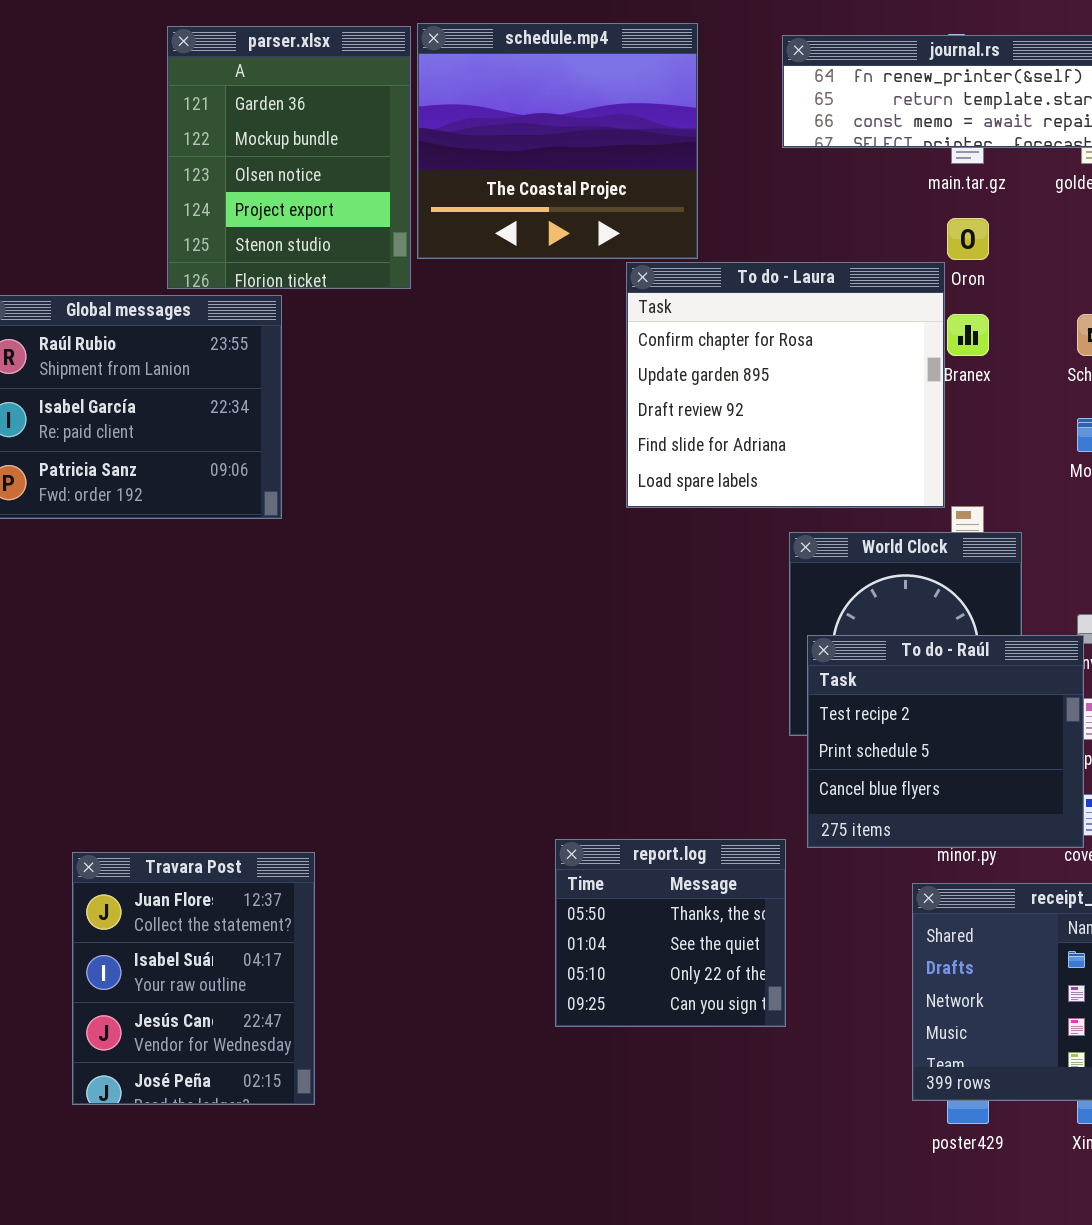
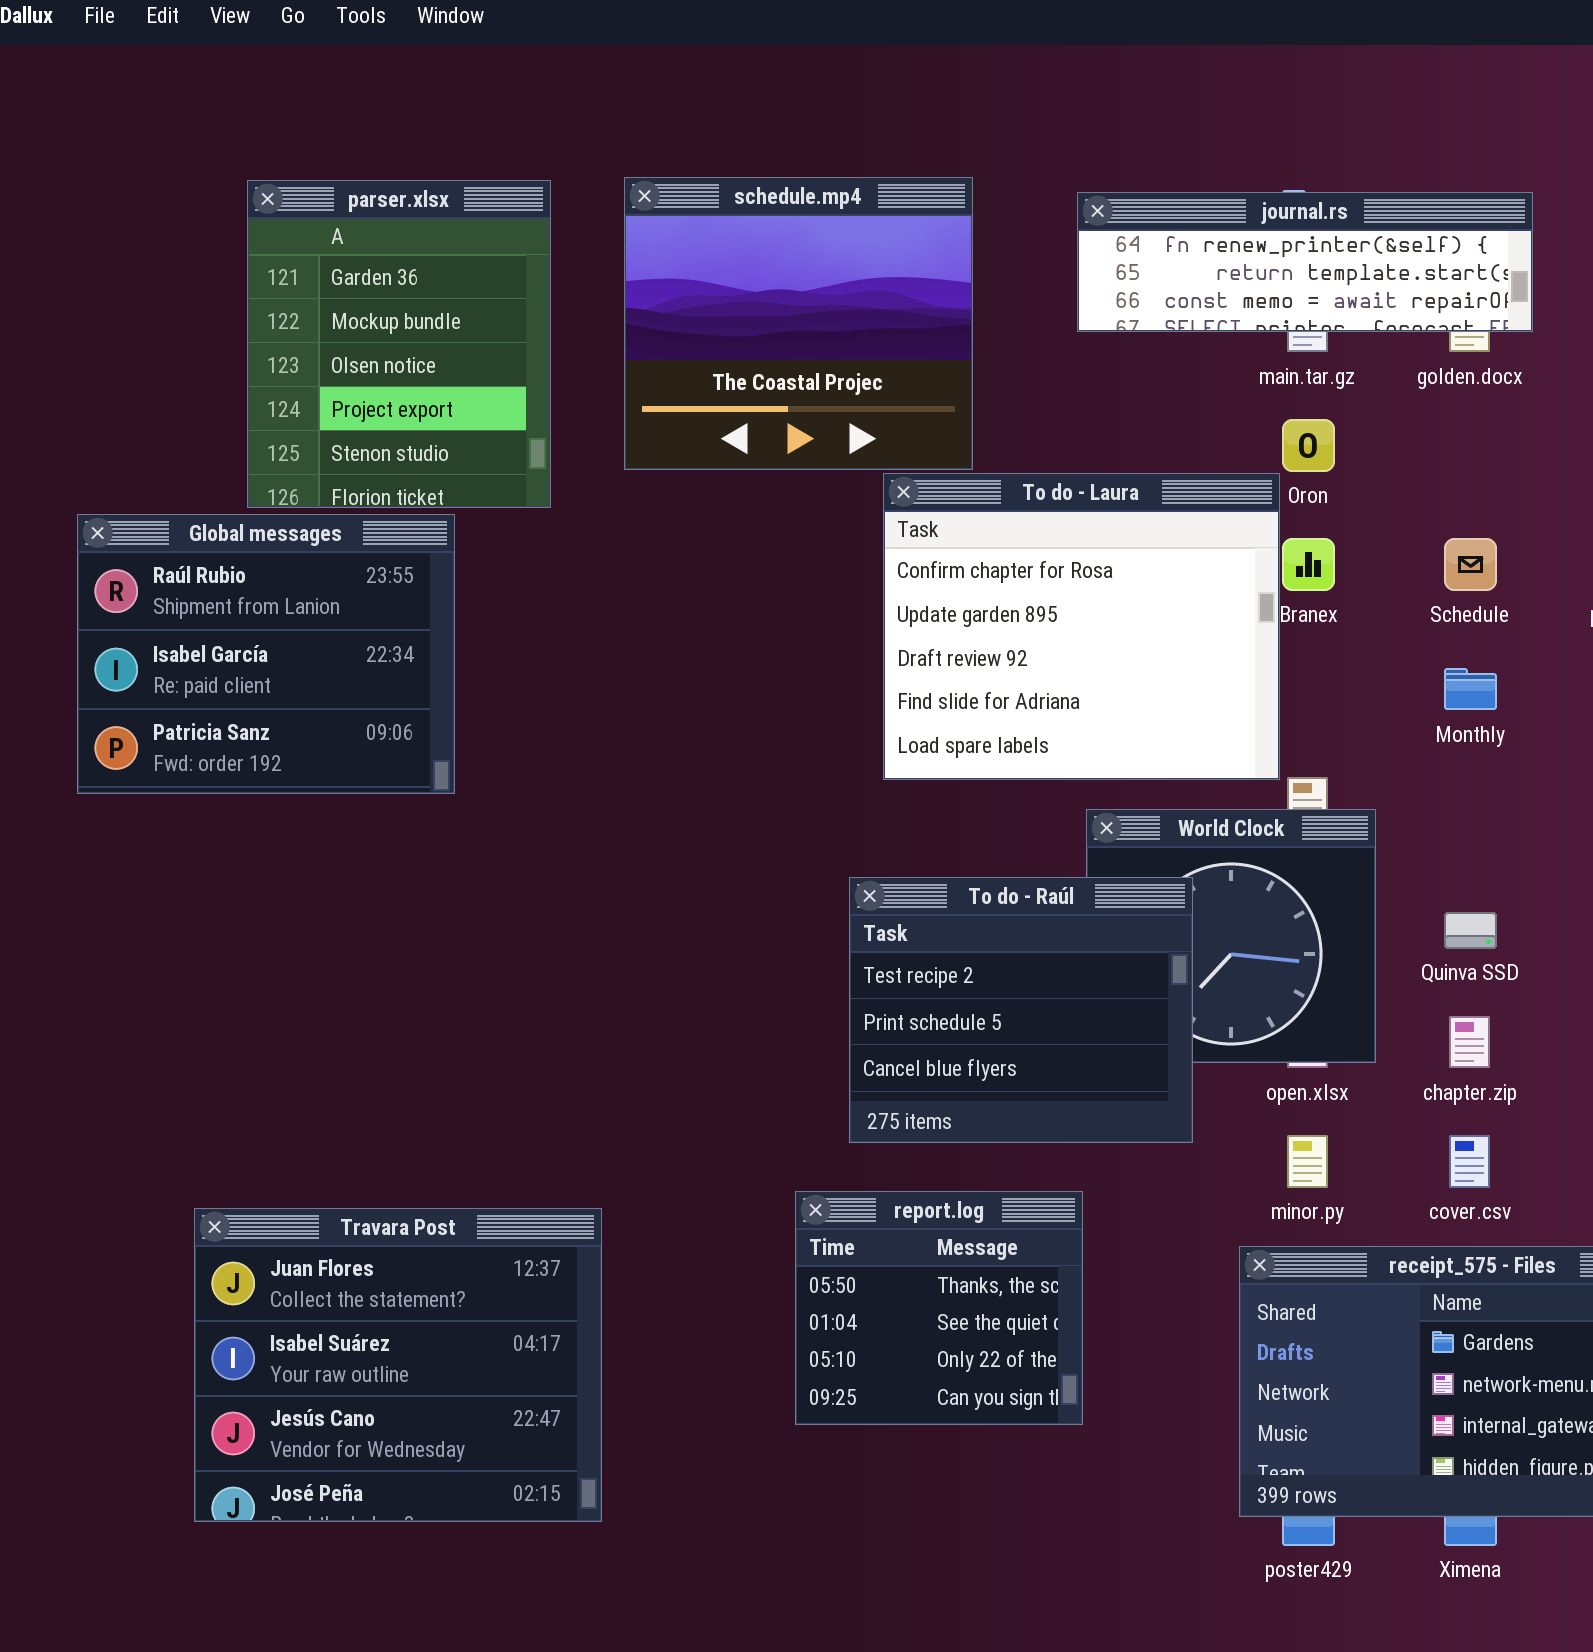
parser.xlsx: [167,26,411,289] -> [247,180,551,508], moved
To do - Raúl: [807,635,1084,848] -> [849,877,1193,1143], moved
Travara Post: [72,852,315,1105] -> [194,1208,602,1522], resized

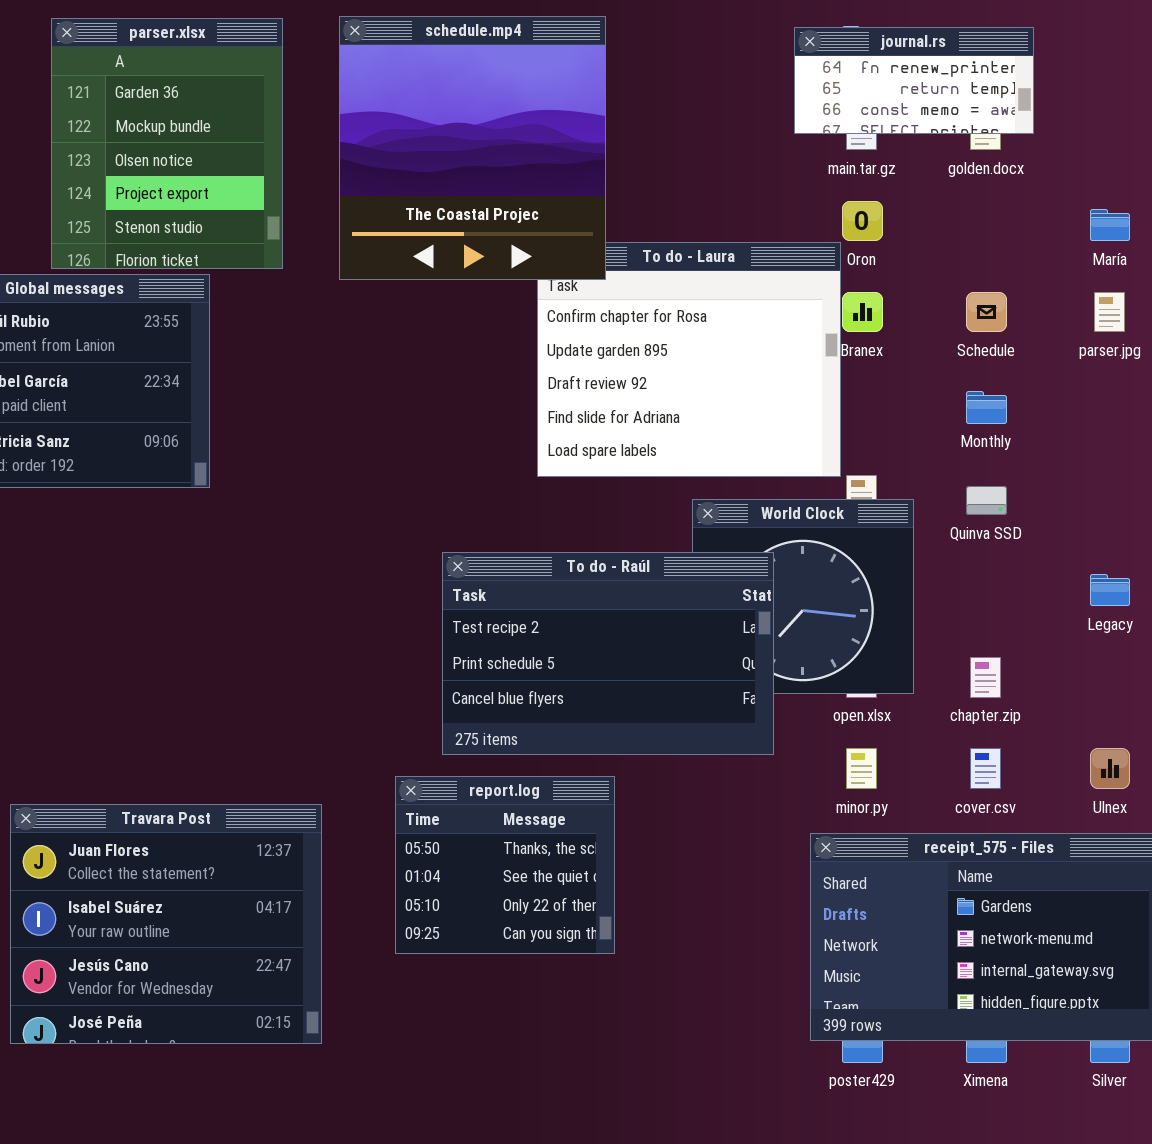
schedule.mp4: [624,177,973,470] -> [339,16,606,280], resized
journal.rs: [1077,192,1533,332] -> [794,27,1034,134], resized
To do - Raúl: [849,877,1193,1143] -> [442,552,774,755], resized
Quinva SSD: [1444,912,1497,949] -> [966,486,1007,515], moved
report.log: [795,1191,1083,1425] -> [395,776,615,954], moved

